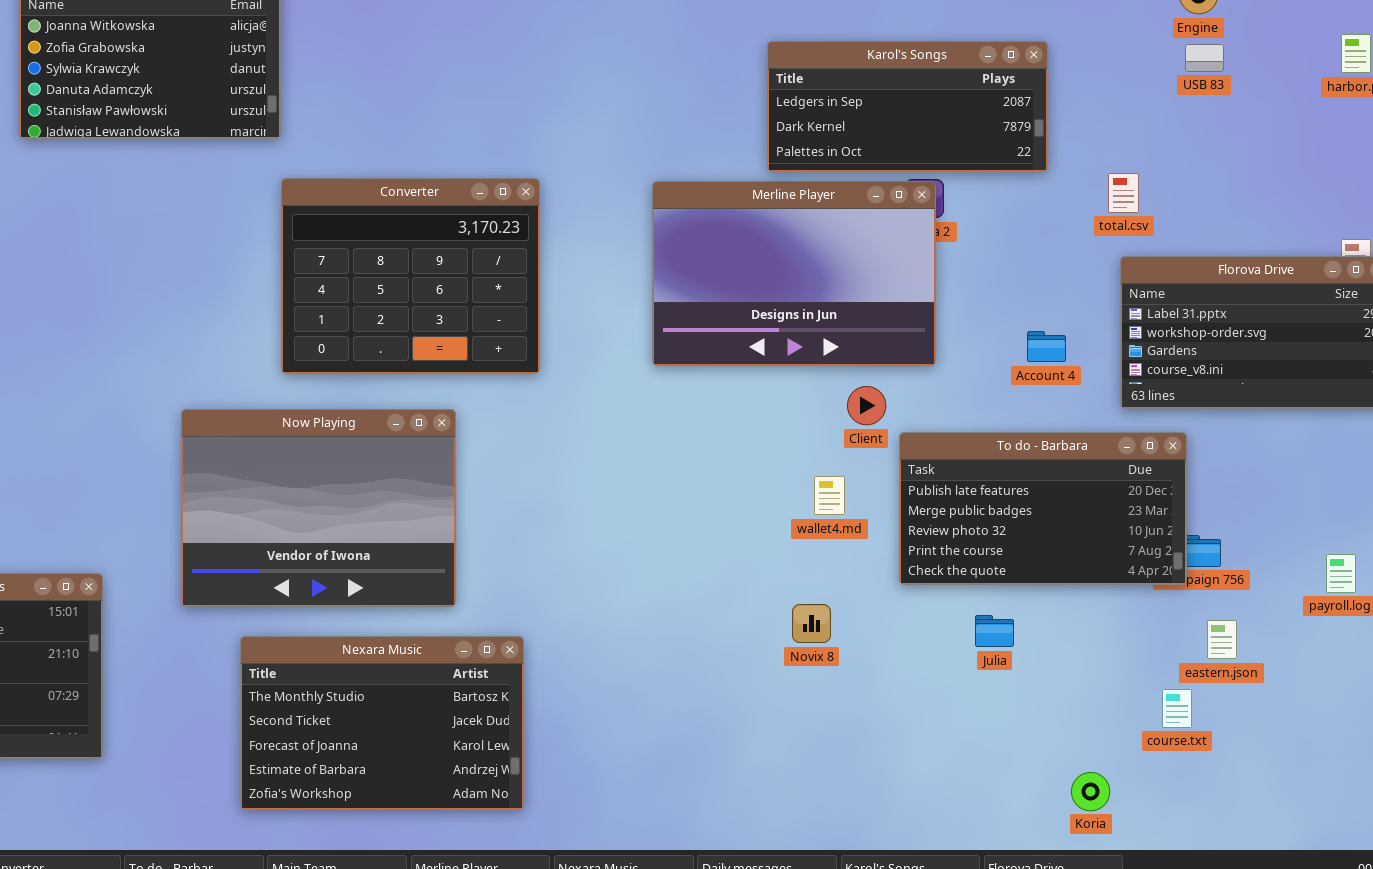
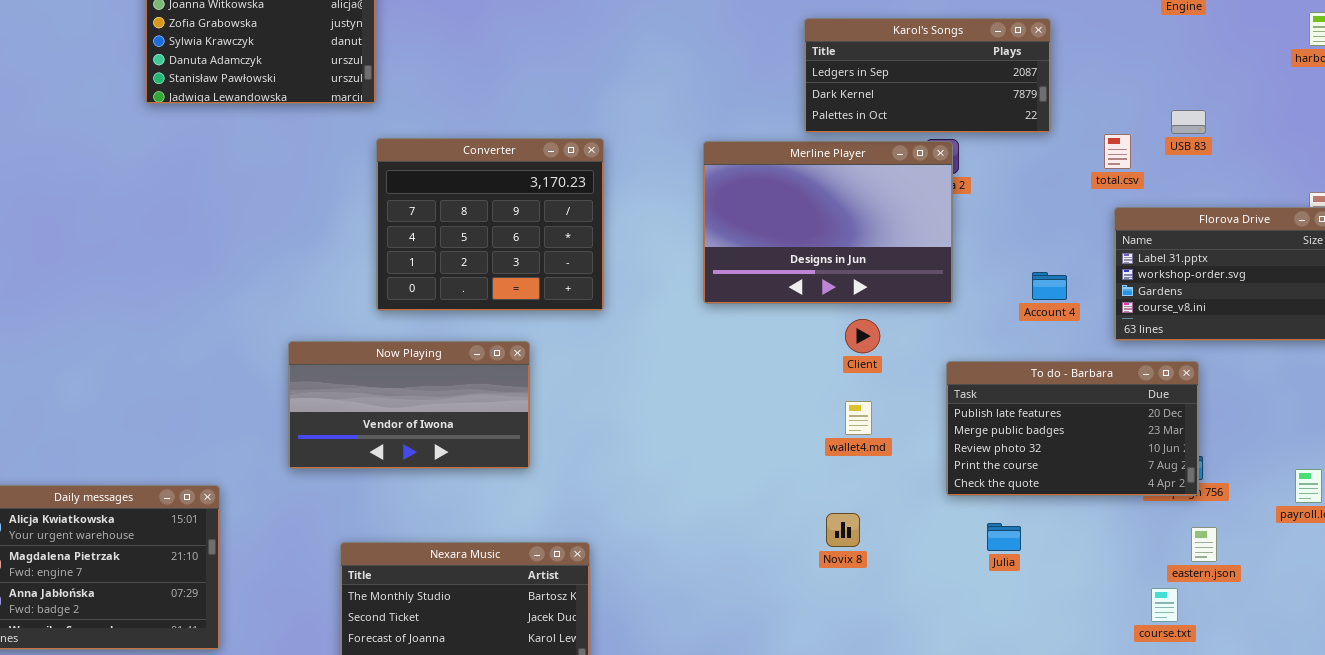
USB 83: [1185,44,1224,72] -> [1171,110,1206,134], moved
Client: [847,386,886,425] -> [845,319,880,353], moved
Now Playing: [181,409,456,607] -> [288,341,530,469], resized
To do - Barbara: [899,432,1187,585] -> [946,361,1199,496], moved

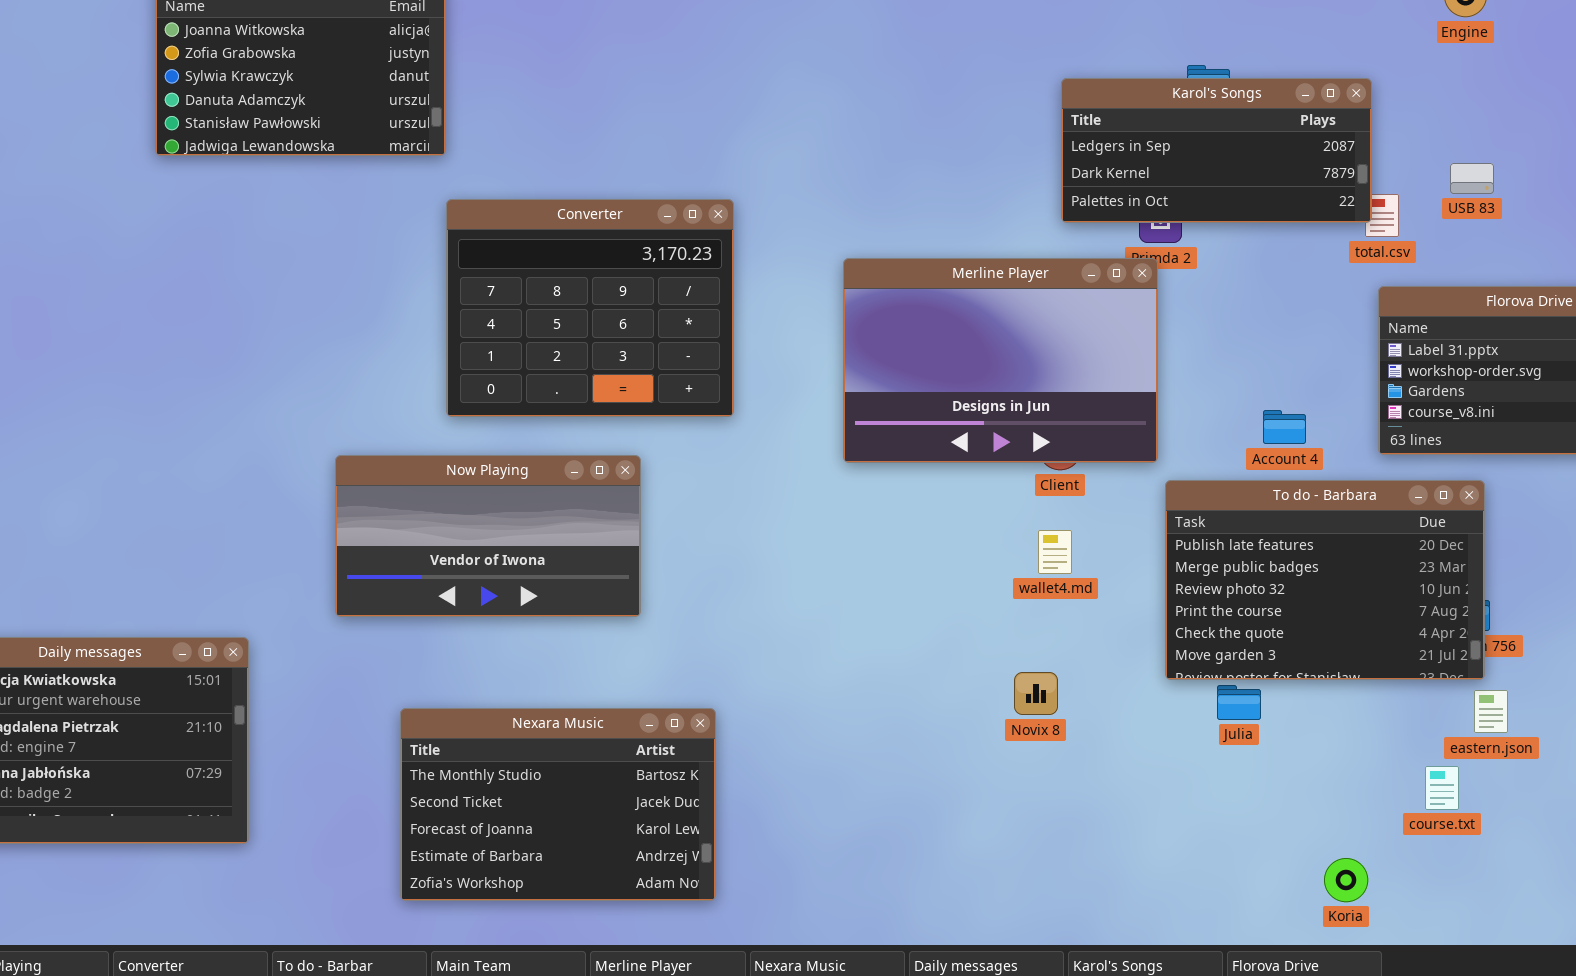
Karol's Songs: [804,18,1051,133] -> [1061,78,1372,223], moved
Merline Player: [703,141,953,304] -> [843,258,1158,463], moved
Account 4: [1032,272,1067,300] -> [1263,410,1306,444], moved
To do - Barbara: [946,361,1199,496] -> [1165,480,1485,680], resized

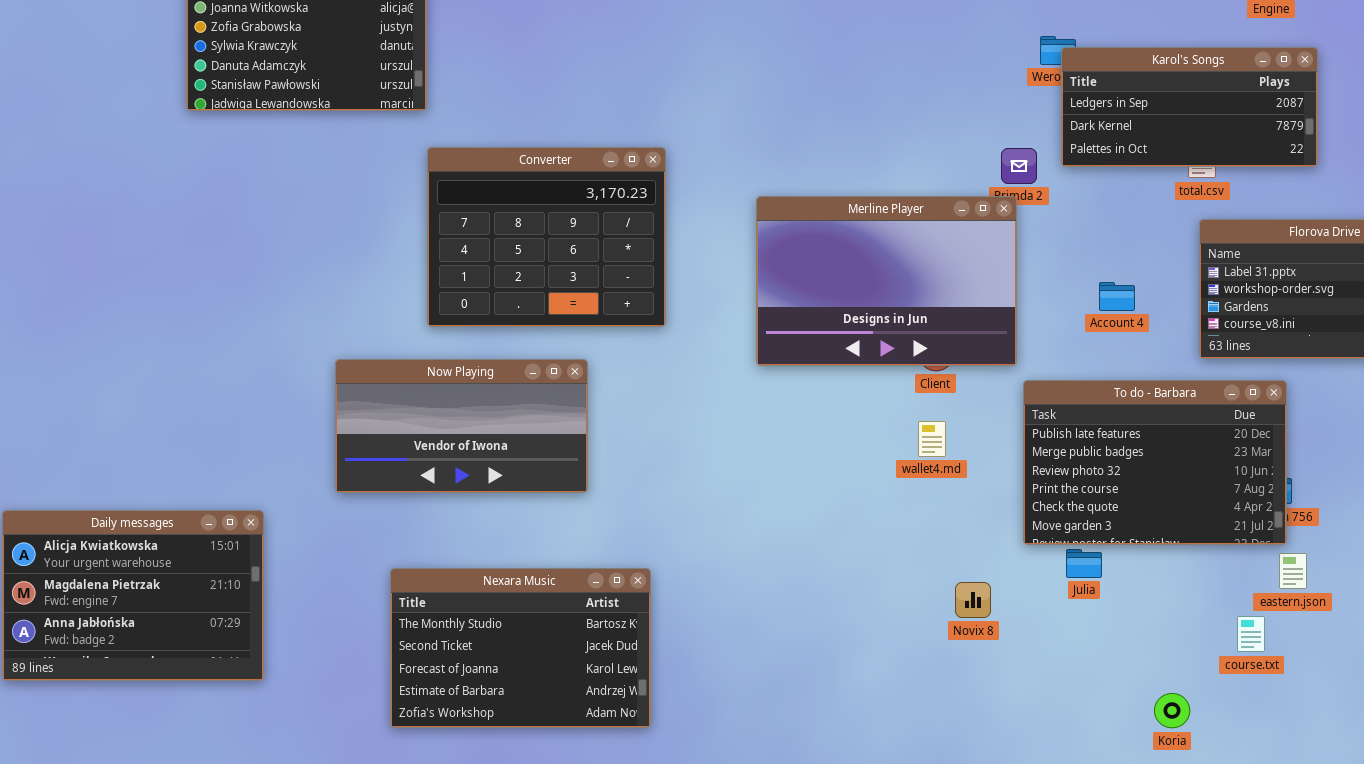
Karol's Songs: [1061,78,1372,223] -> [1061,47,1318,167], moved
Account 4: [1263,410,1306,444] -> [1099,282,1135,311], moved
Novix 8: [1014,672,1058,715] -> [955,582,991,618], moved

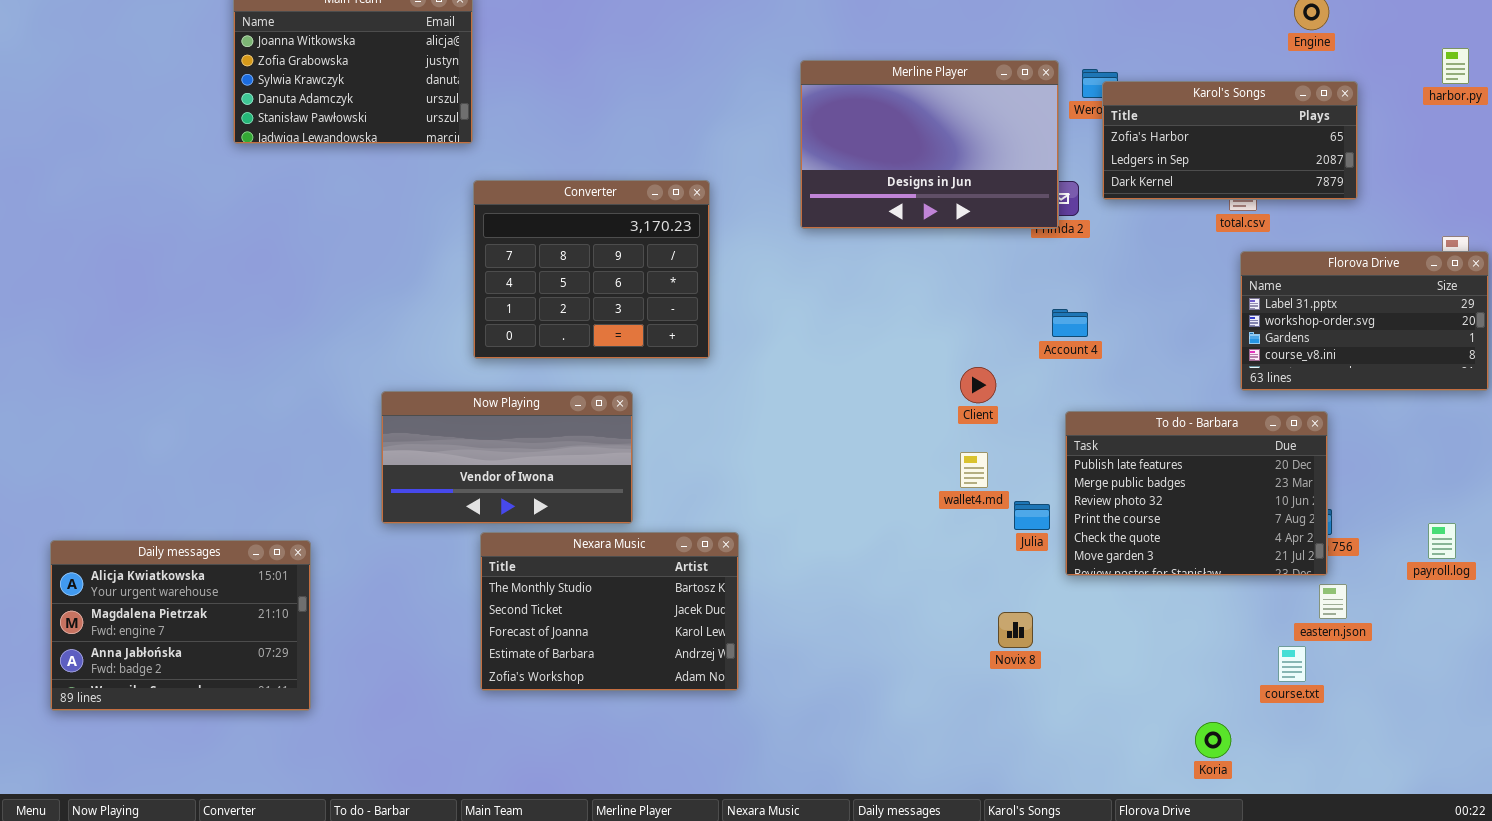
Karol's Songs: [1061,47,1318,167] -> [1102,81,1358,200], scrolled up 1 row
Merline Player: [756,196,1017,366] -> [800,60,1059,229], moved
Account 4: [1099,282,1135,311] -> [1052,309,1088,337], moved
Julia: [1066,549,1102,578] -> [1014,501,1050,530], moved
Nexara Music: [390,568,651,728] -> [480,532,739,691], moved

